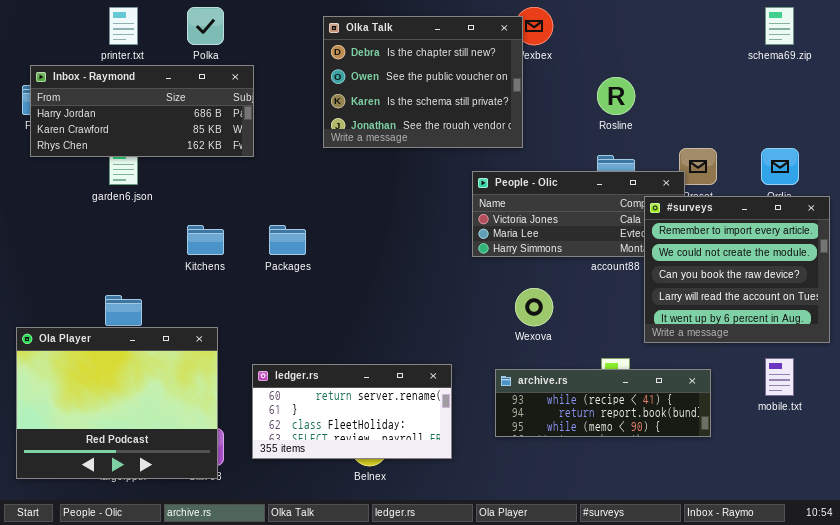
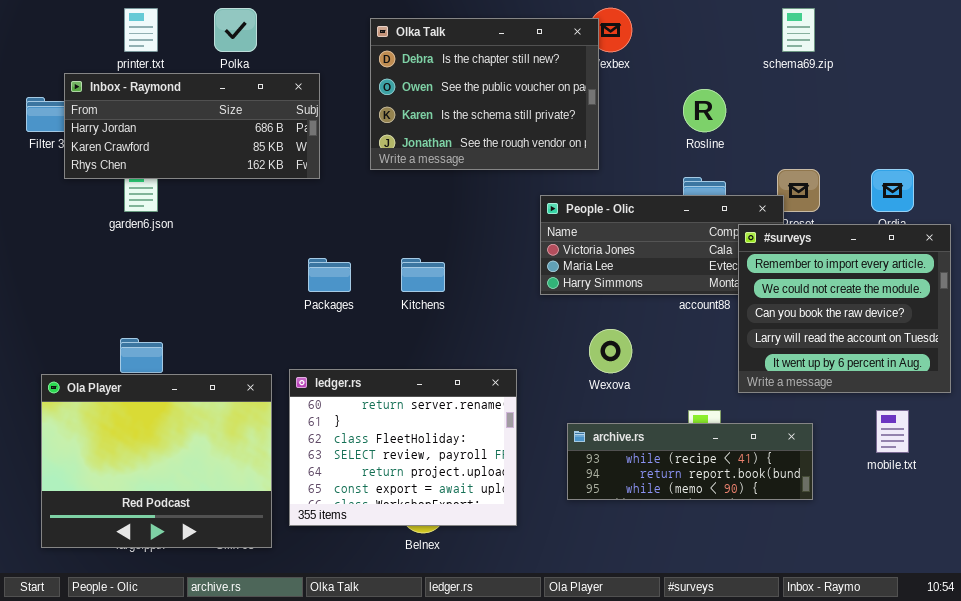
schema69.zip: [765,7,794,45] -> [782,8,815,52], moved
Inbox - Raymond: [30,65,254,157] -> [64,73,320,179], moved
Kitchens: [187,225,224,255] -> [401,258,445,292], moved
Ola Player: [16,327,218,479] -> [41,374,272,548], moved
ledger.rs: [252,364,452,459] -> [289,369,517,526], resized

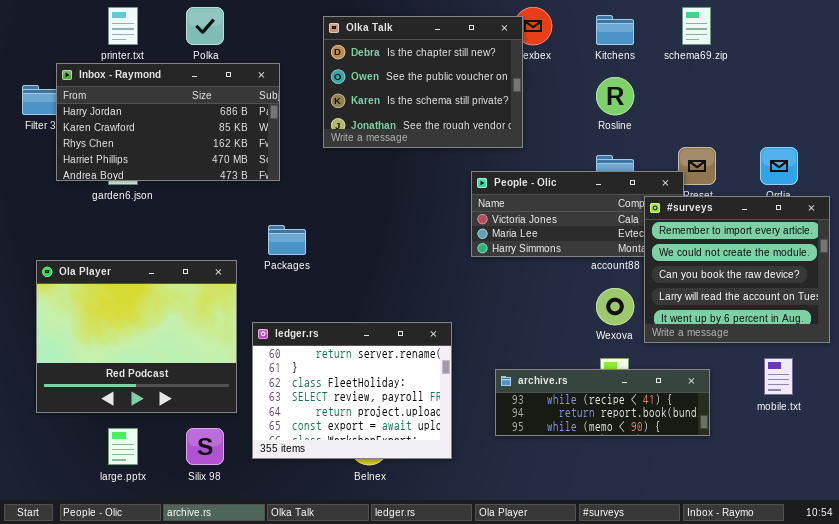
Inbox - Raymond: [64,73,320,179] -> [56,63,280,181], resized
Kitchens: [401,258,445,292] -> [596,15,634,45], moved
Wexova: [589,329,632,373] -> [596,288,634,325], moved
Ola Player: [41,374,272,548] -> [36,260,237,413], moved

